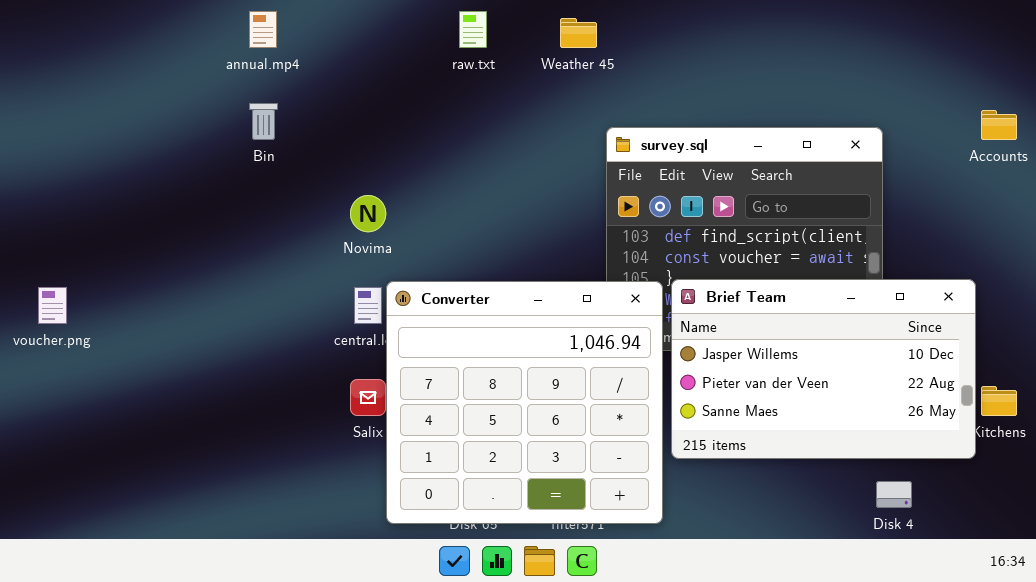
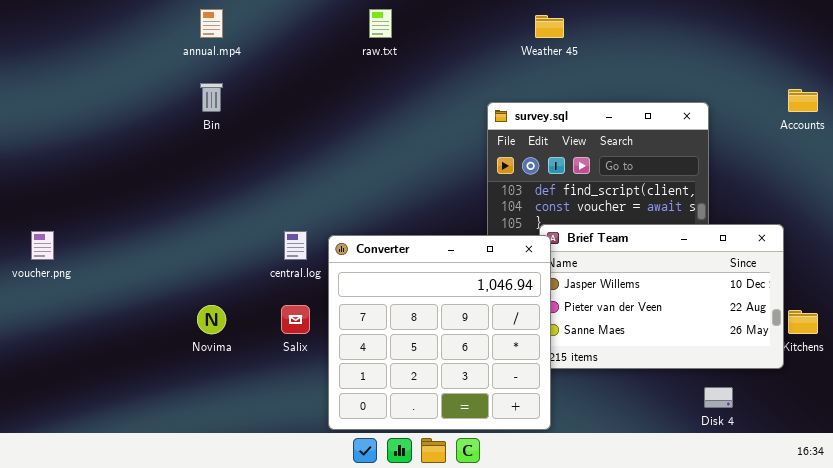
Weather 45: [560,18,597,48] -> [535,15,564,38], moved
Novima: [350,195,386,232] -> [197,305,226,334], moved
Converter: [386,281,663,524] -> [328,235,551,430], moved

